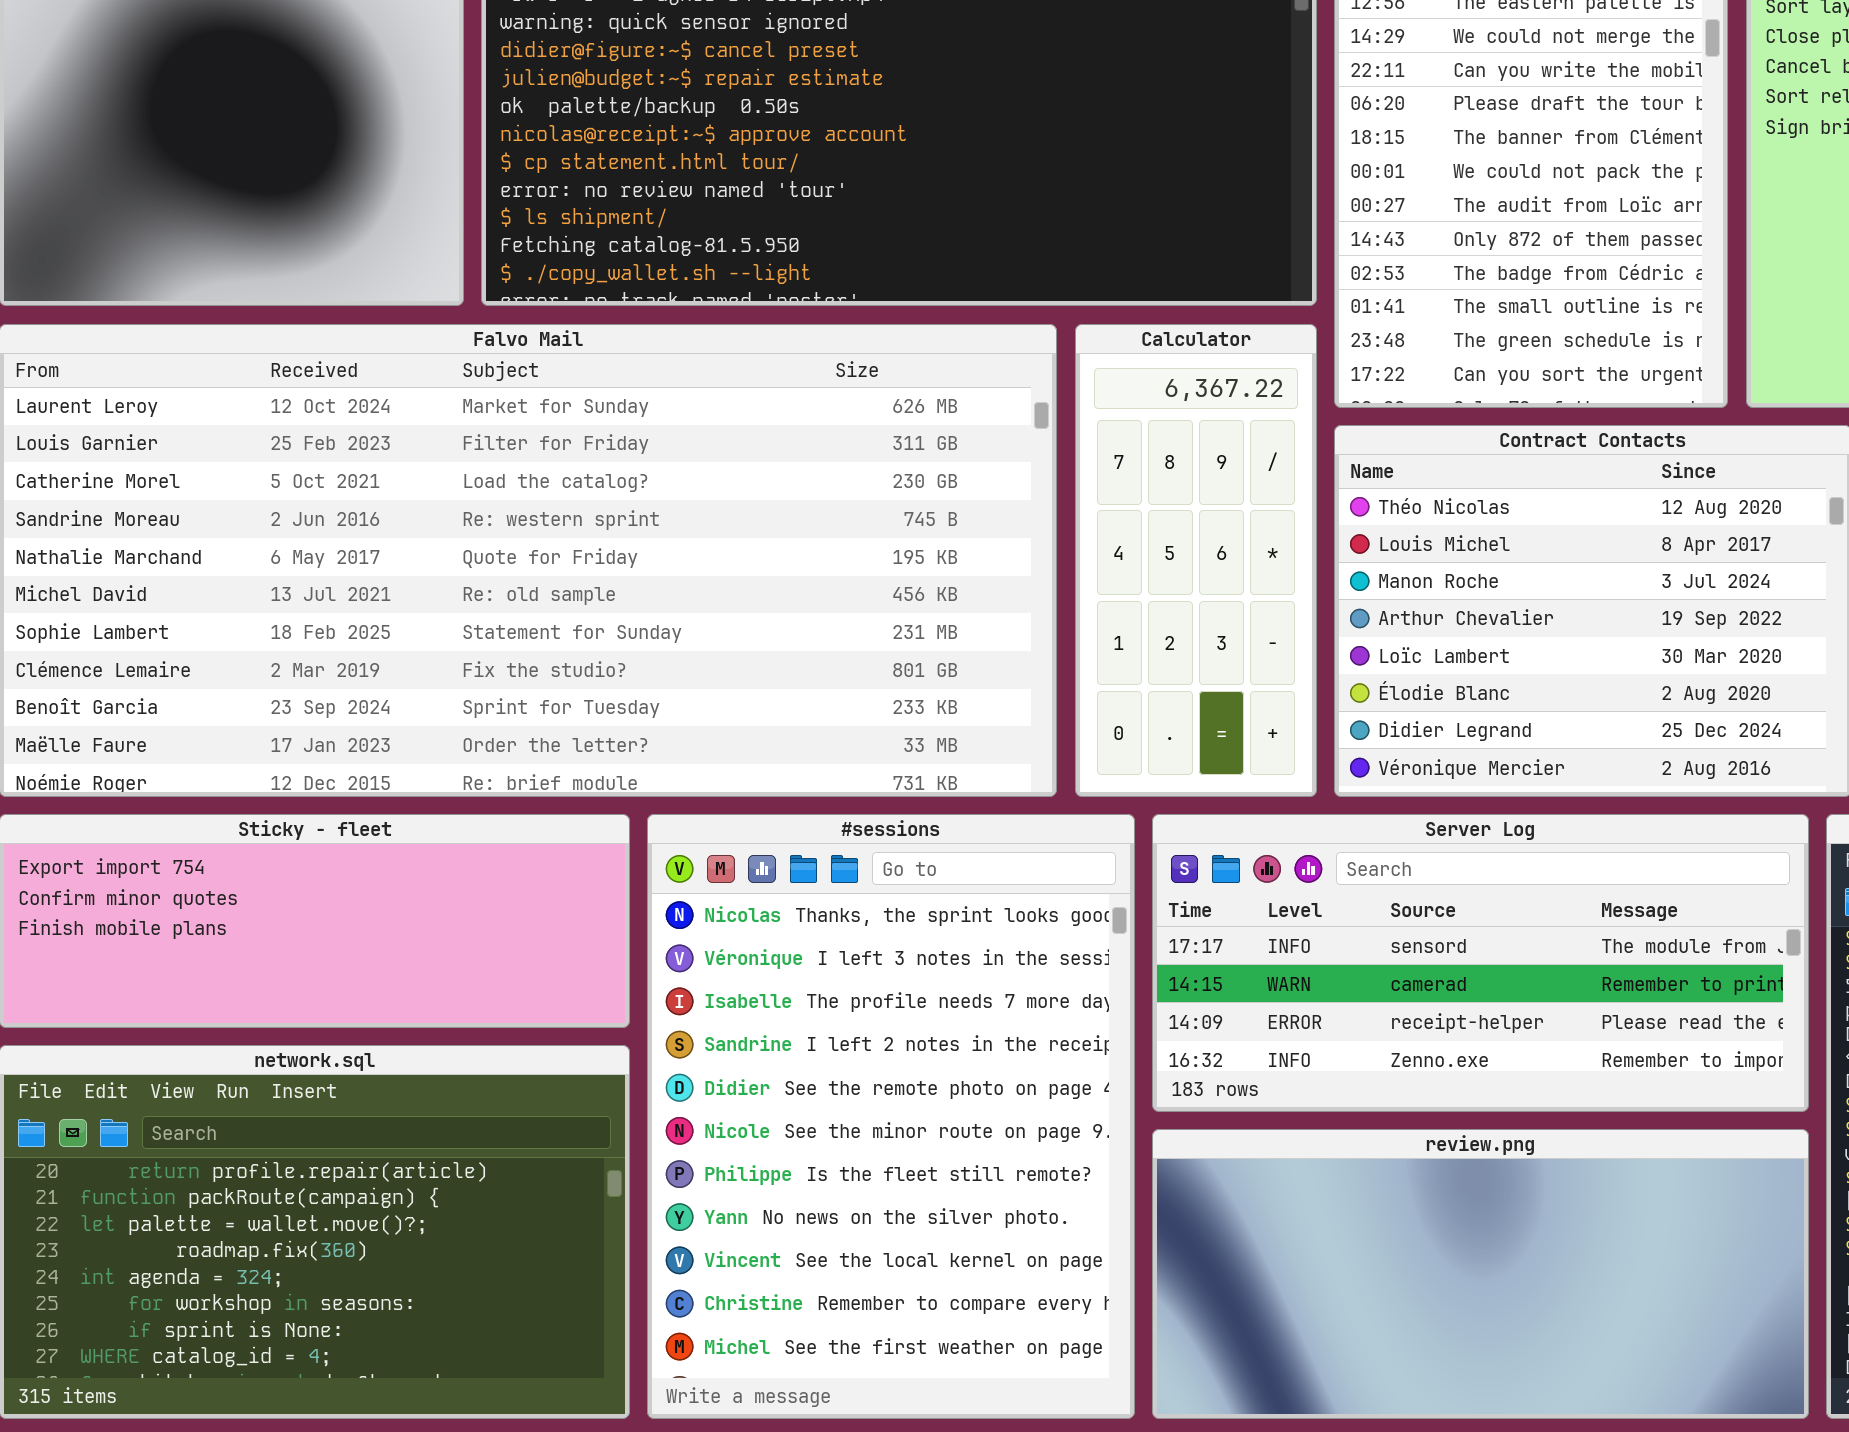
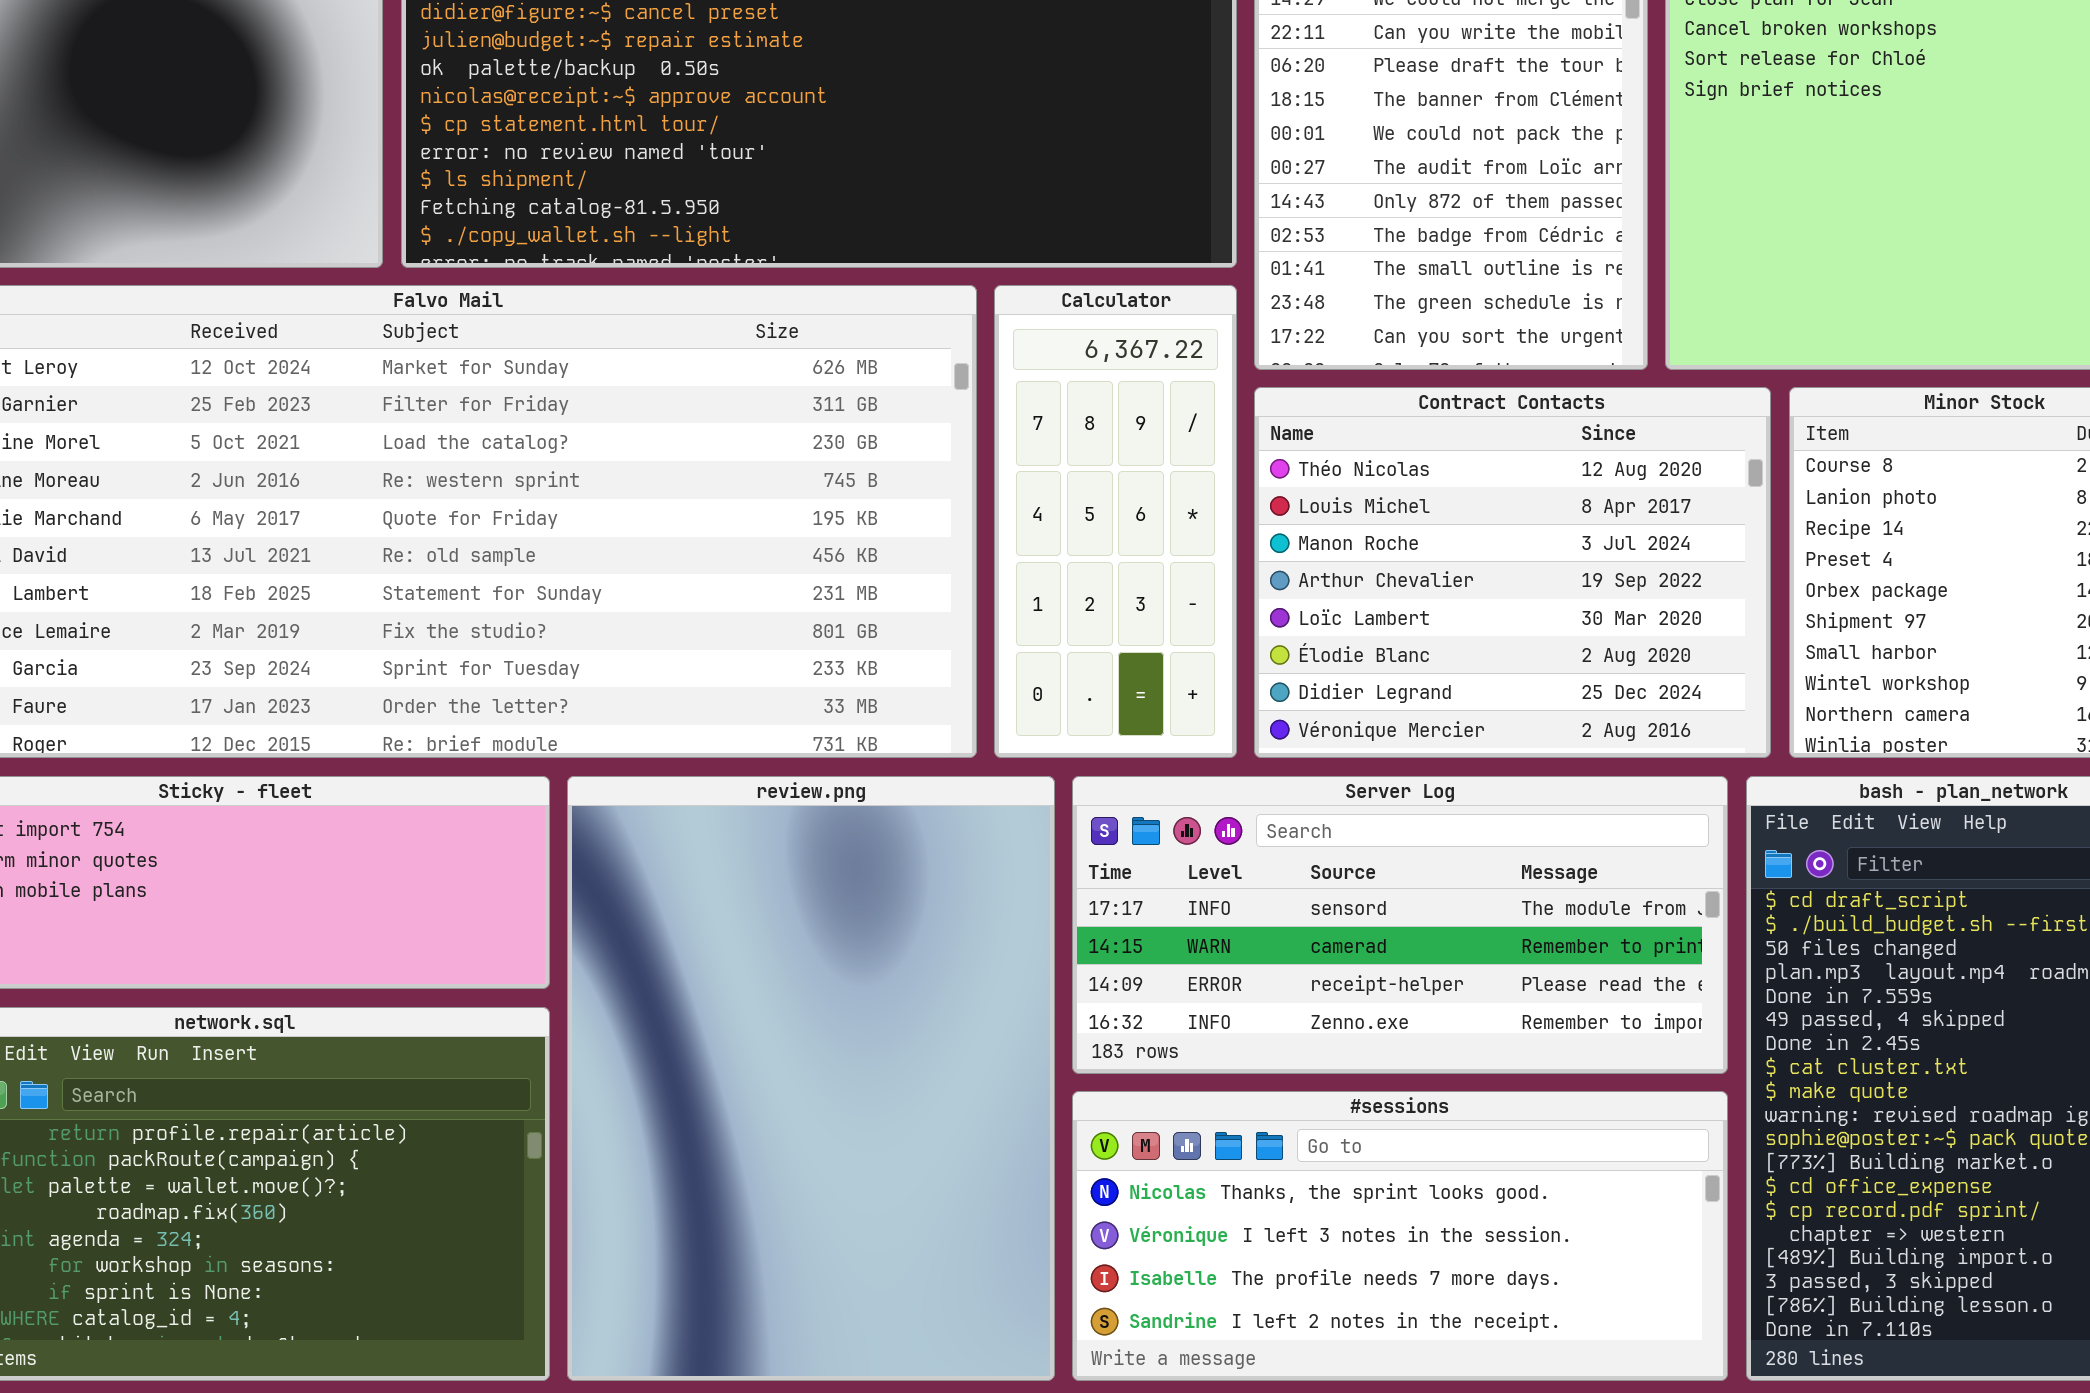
#sessions: [647,814,1135,1419] -> [1072,1091,1728,1381], moved, resized
review.png: [1152,1129,1809,1419] -> [567,776,1055,1381], moved, resized

